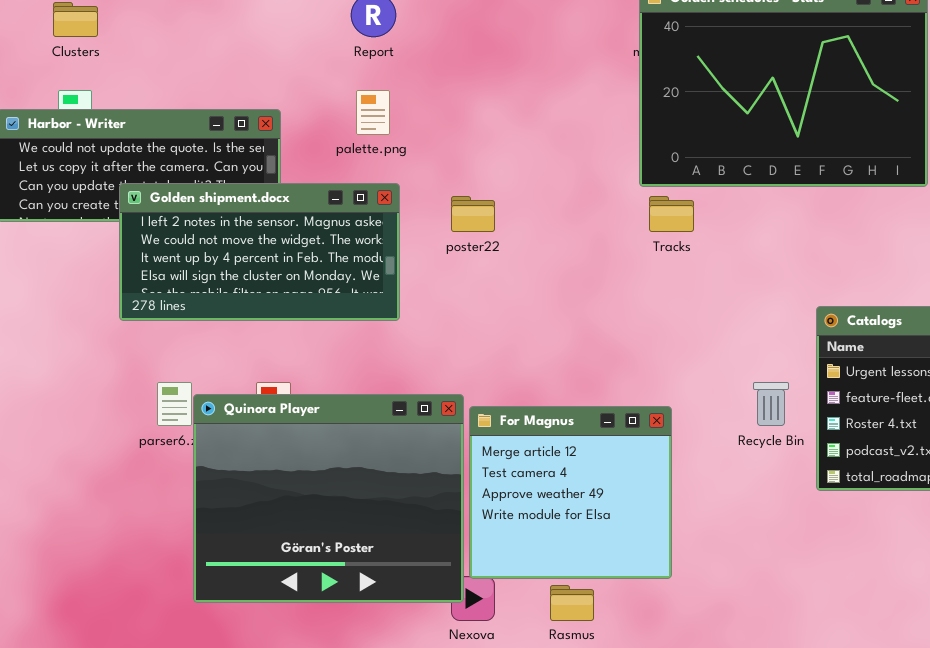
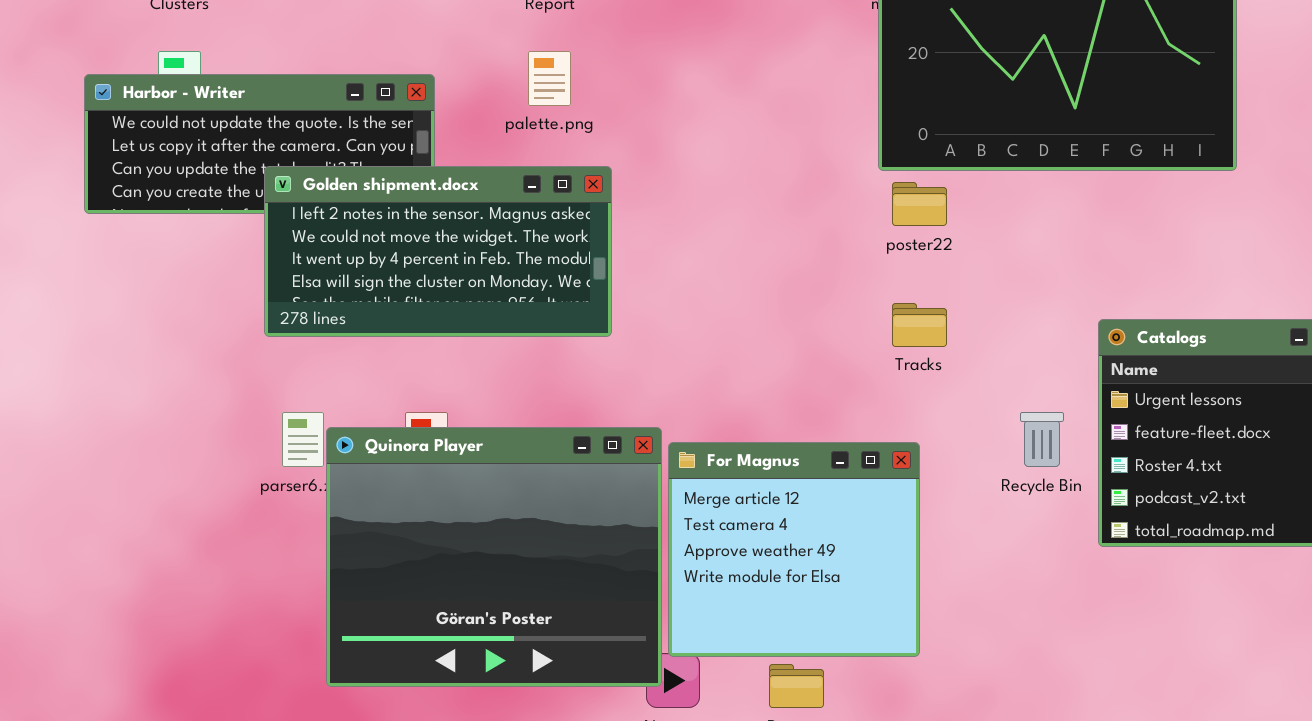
Golden shipment.docx: [119,183,400,321] -> [264,166,612,337], moved
poster22: [451,196,495,232] -> [892,182,947,226], moved
Tracks: [649,196,694,232] -> [892,303,947,347], moved

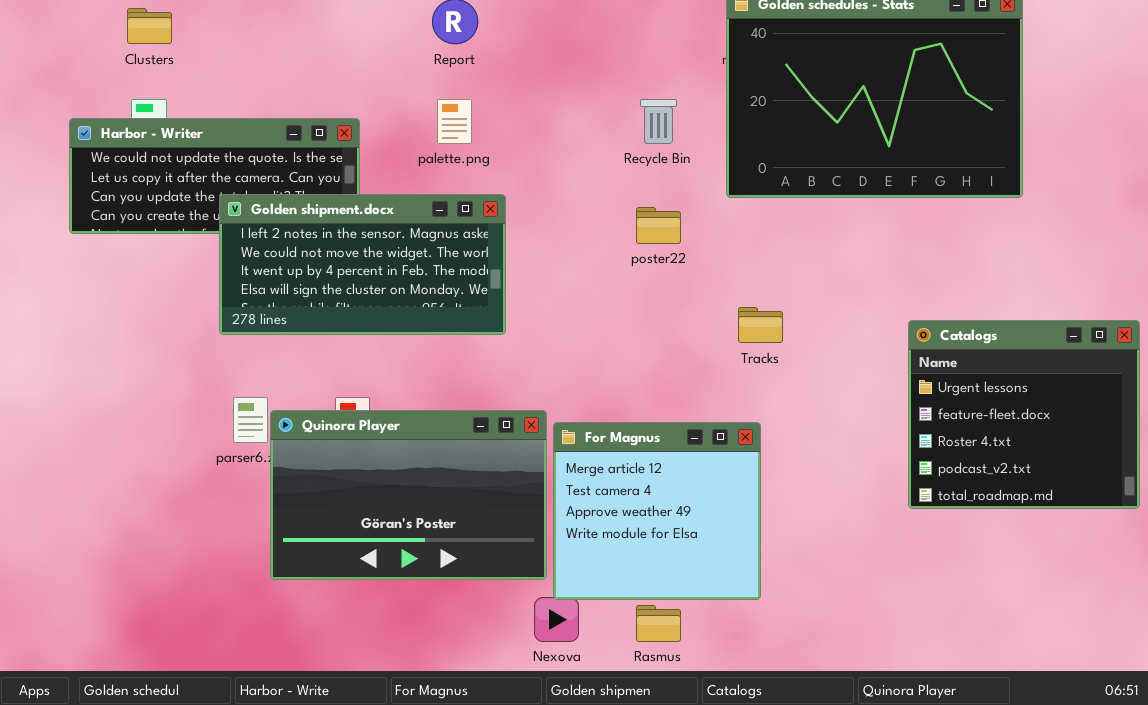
poster22: [892,182,947,226] -> [636,207,681,244], moved
Recycle Bin: [1020,412,1064,467] -> [640,99,677,144], moved
Quinora Player: [326,427,662,687] -> [270,410,547,580], resized

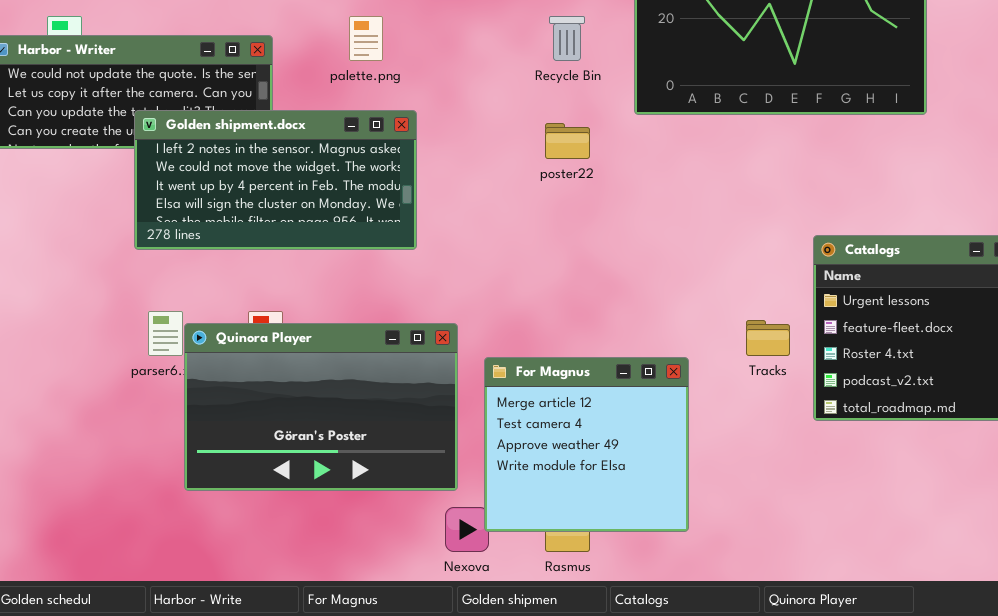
Tracks: [738,307,783,343] -> [746,320,790,356], moved
For Magnus: [553,422,761,600] -> [484,357,689,532], moved

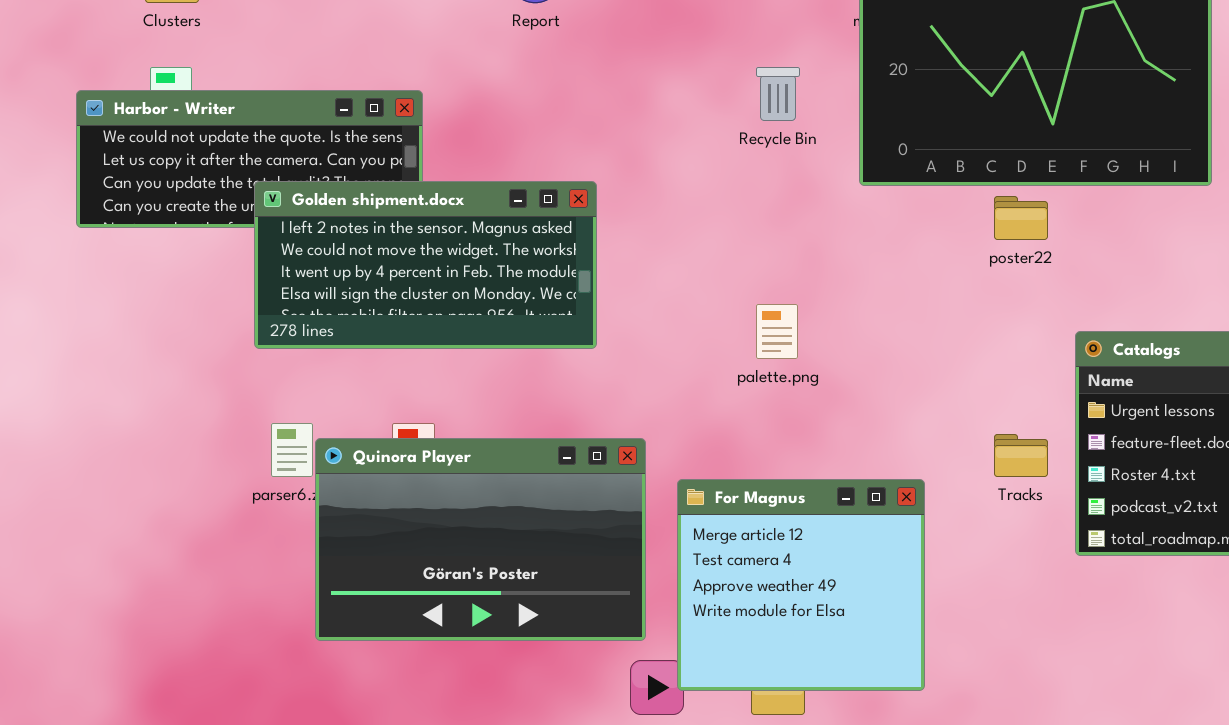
palette.png: [349,16,383,61] -> [756,304,798,359], moved
poster22: [545,123,590,159] -> [994,196,1048,240], moved

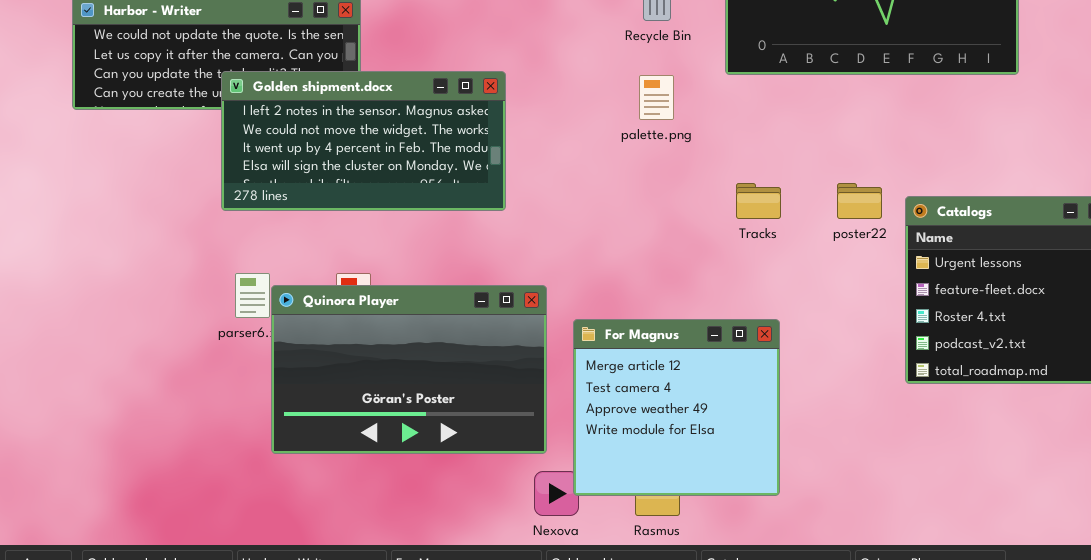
poster22: [994,196,1048,240] -> [837,183,882,219], moved
palette.png: [756,304,798,359] -> [639,75,674,120], moved
Tracks: [994,434,1048,477] -> [736,183,781,219], moved

